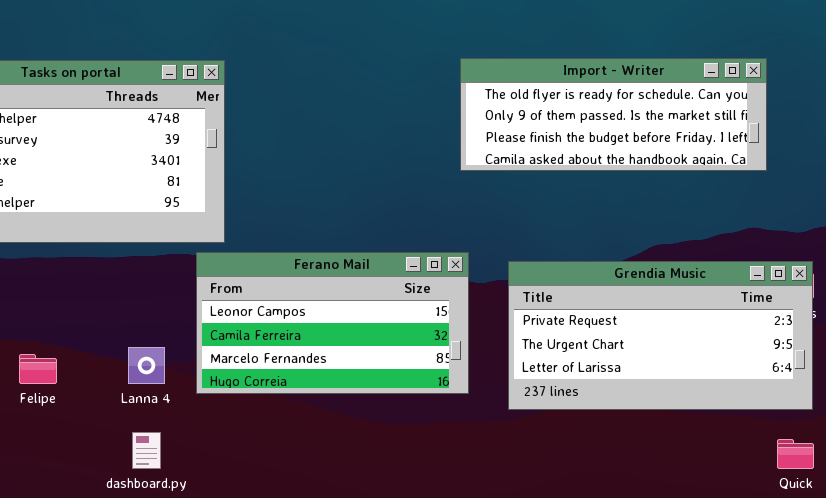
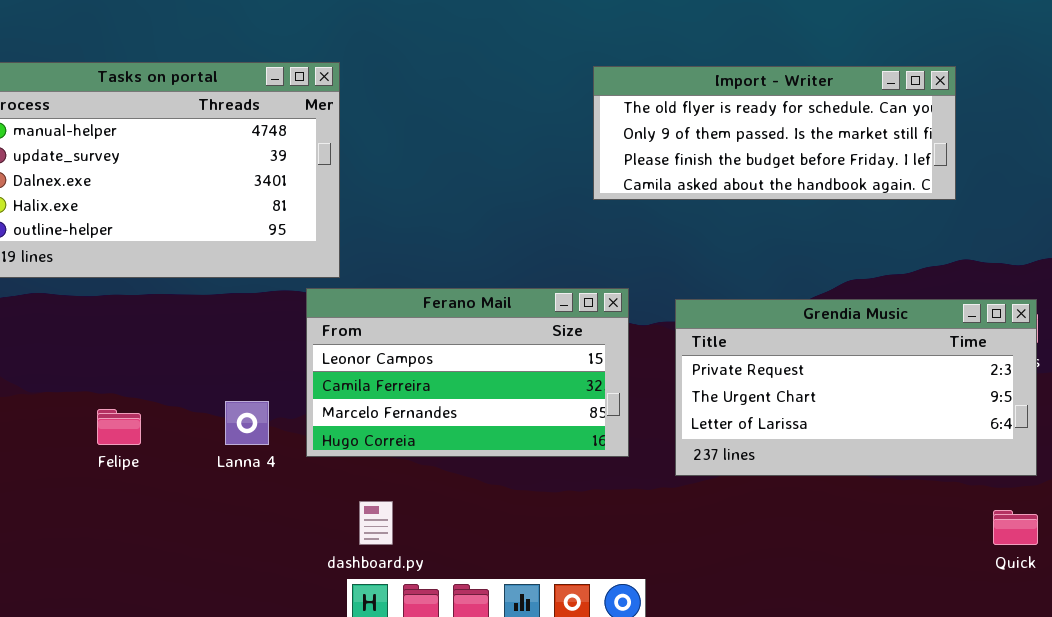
Import - Writer: [460,58,767,171] -> [593,66,956,200], moved
dashboard.py: [132,432,161,469] -> [359,501,393,545], moved

